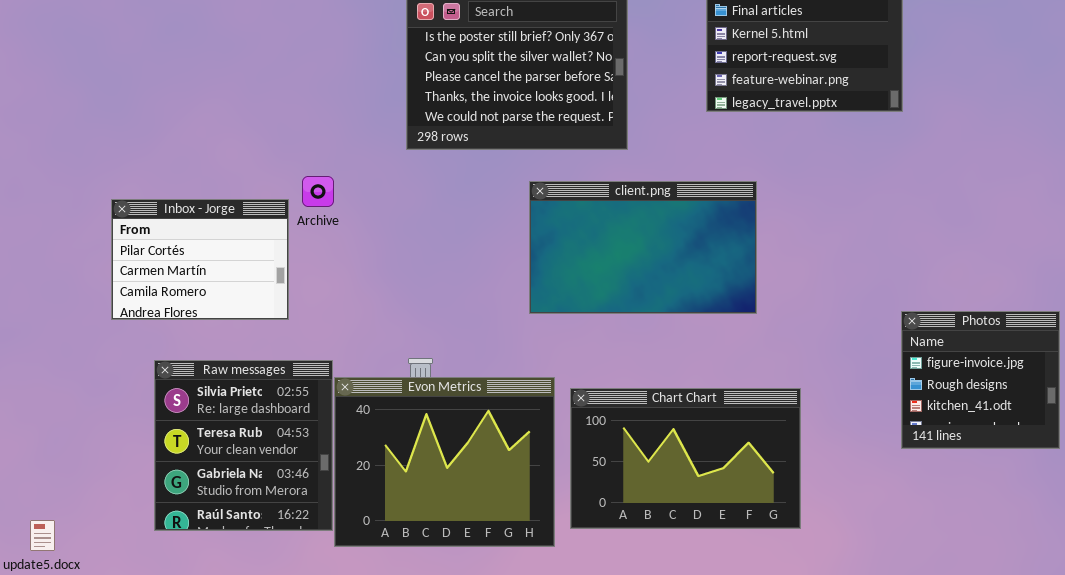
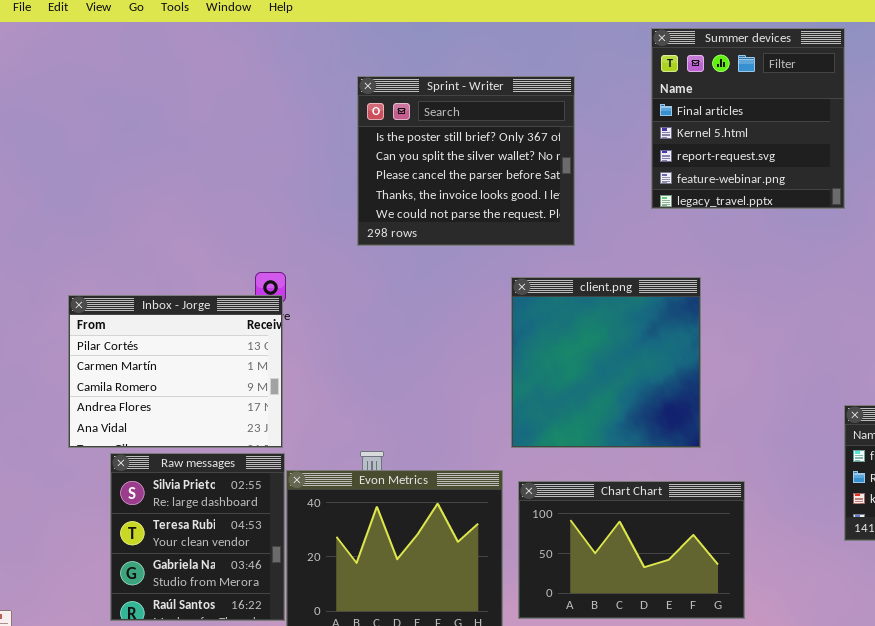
client.png: [529,181,757,314] -> [511,277,701,448], resized
Inbox - Jorge: [111,199,289,320] -> [68,295,283,448], resized

